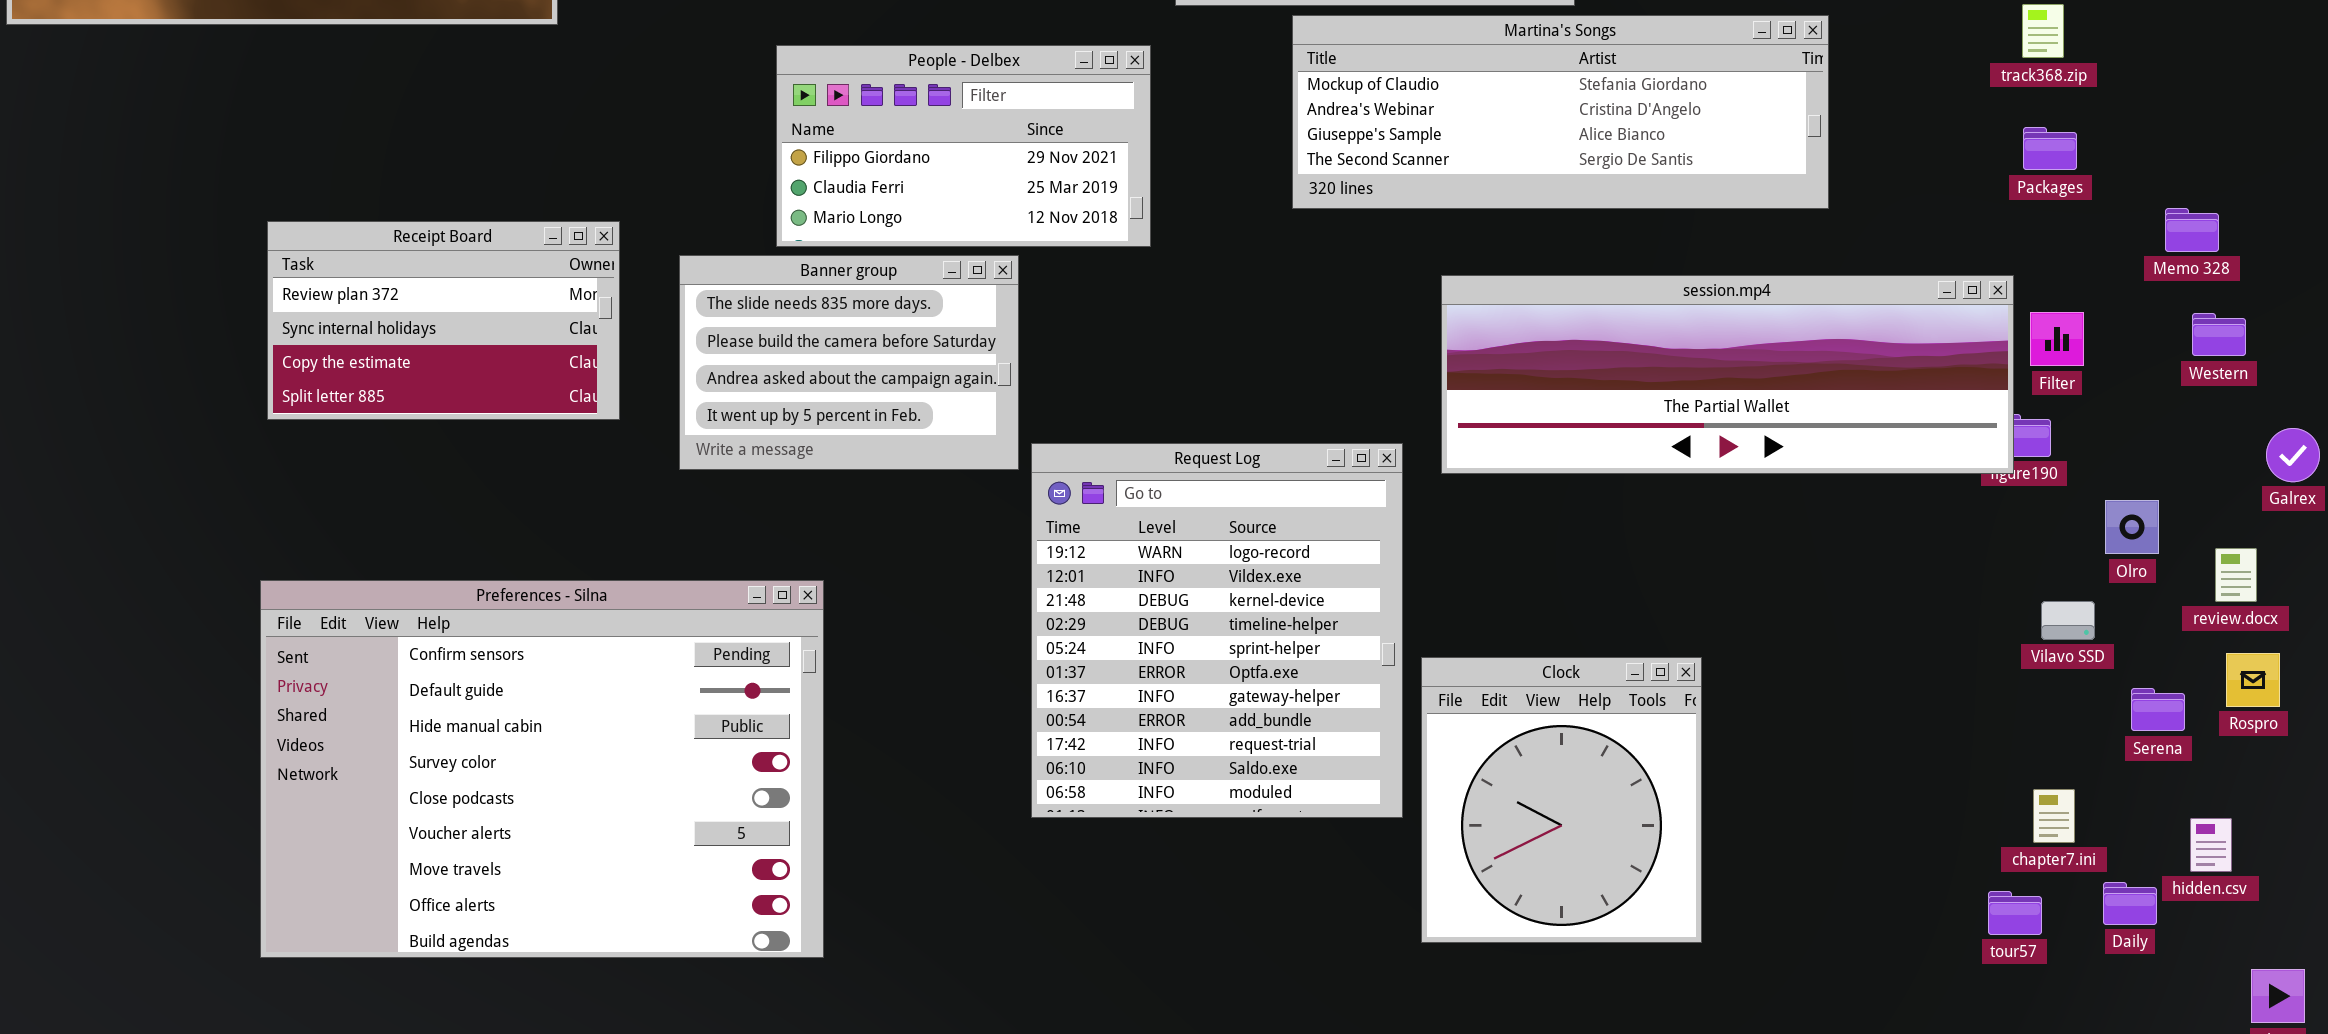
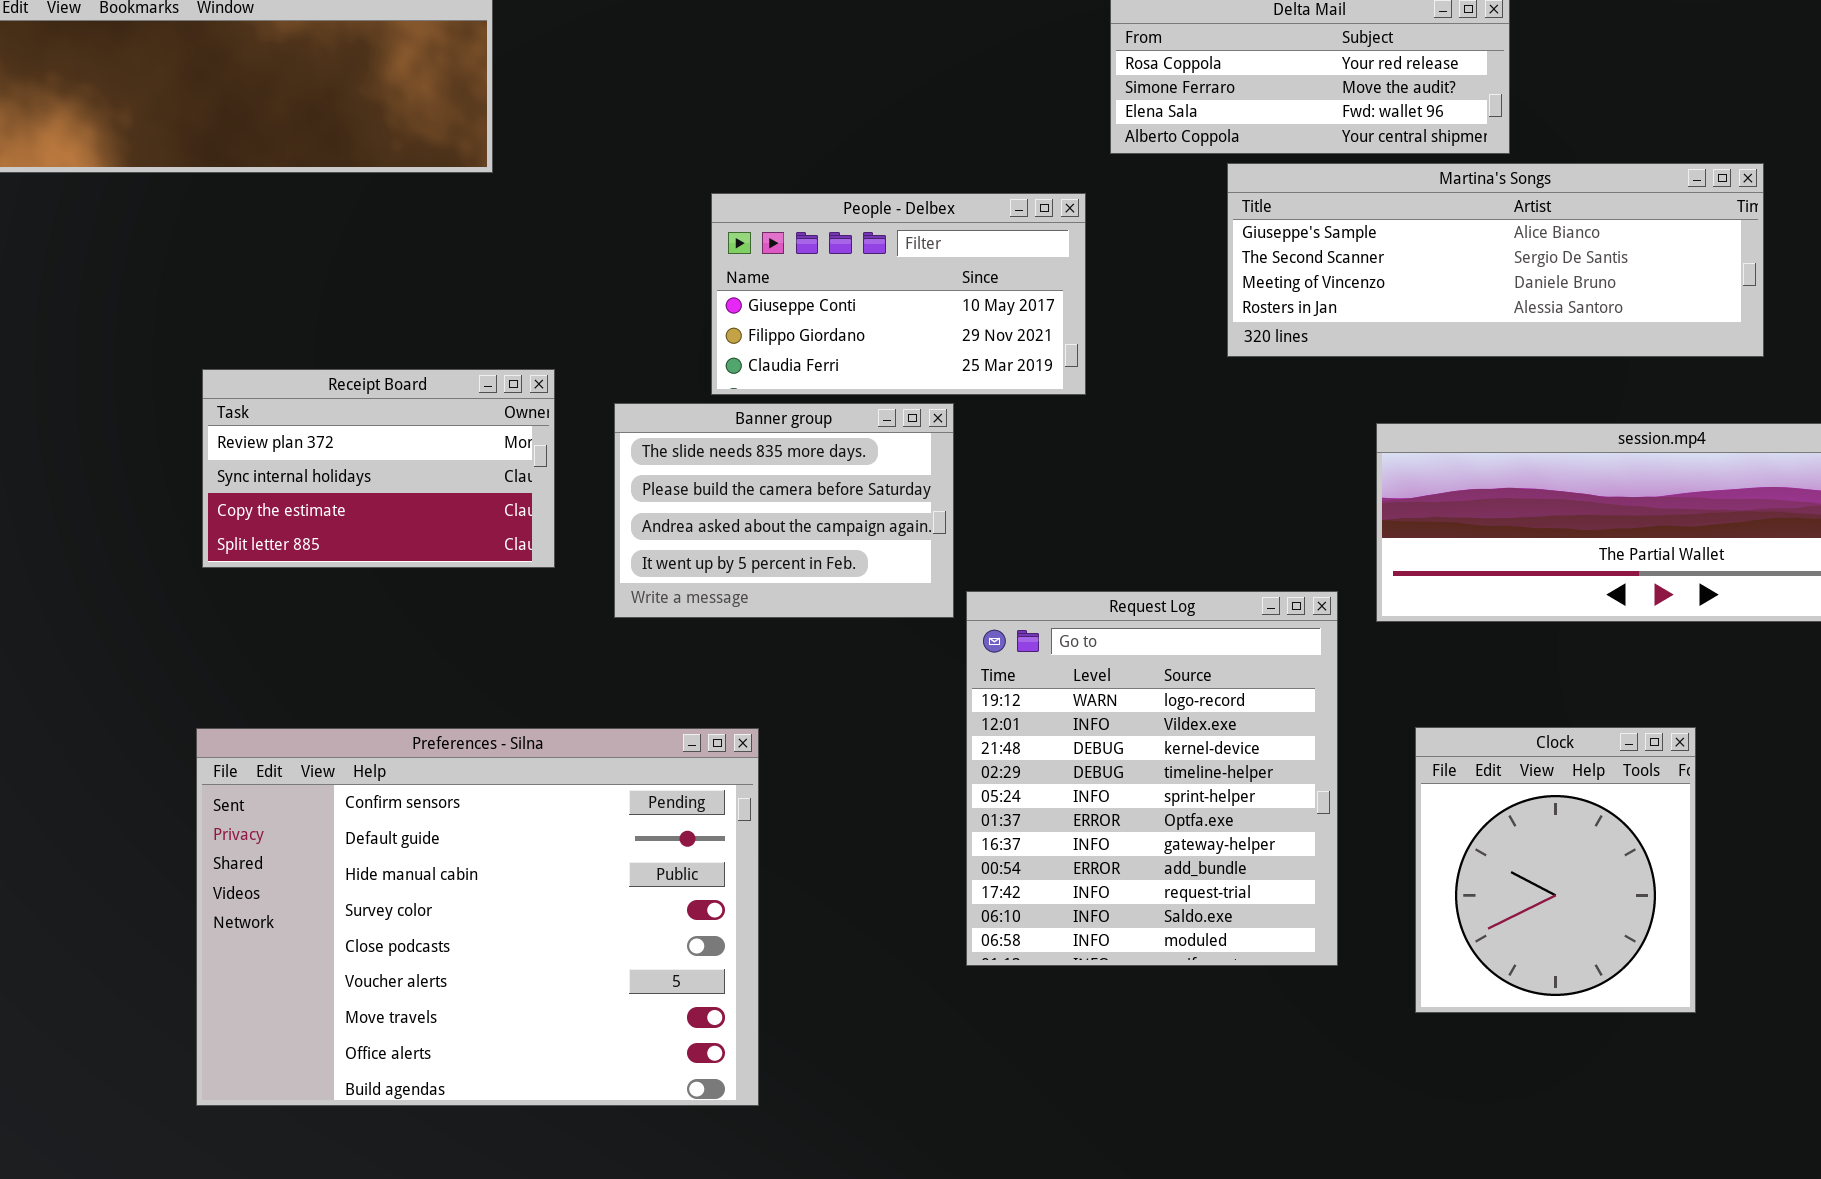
Martina's Songs: [1292,15,1829,209] -> [1227,163,1764,357], scrolled down 2 rows
People - Delbex: [776,45,1151,247] -> [711,193,1086,395], scrolled up 1 row
Clock: [1421,657,1702,943] -> [1415,727,1696,1013], moved

